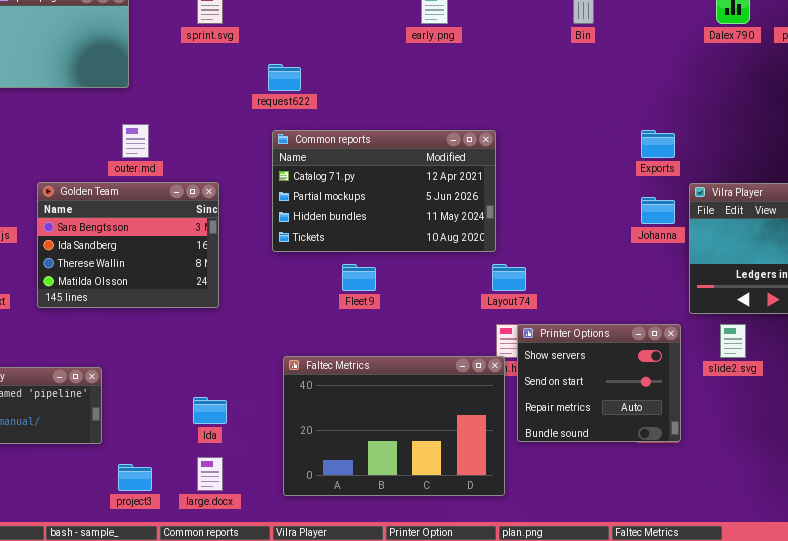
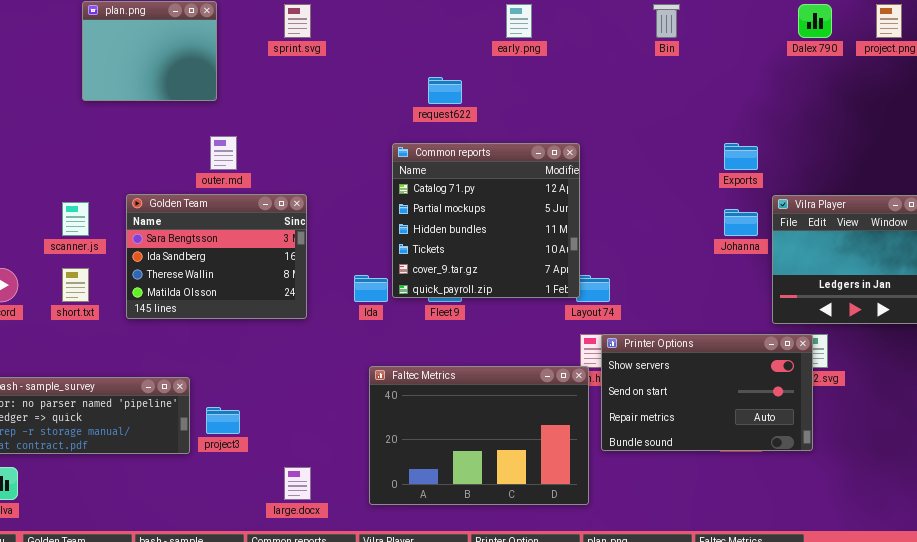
request622: [268,64,301,91] -> [428,77,462,104], moved
Common reports: [272,130,496,252] -> [392,143,580,298], resized
Printer Options: [517,324,681,442] -> [601,334,813,451], resized
Ida: [193,397,227,424] -> [354,275,388,302], moved
project3: [118,464,152,491] -> [206,407,240,434], moved

